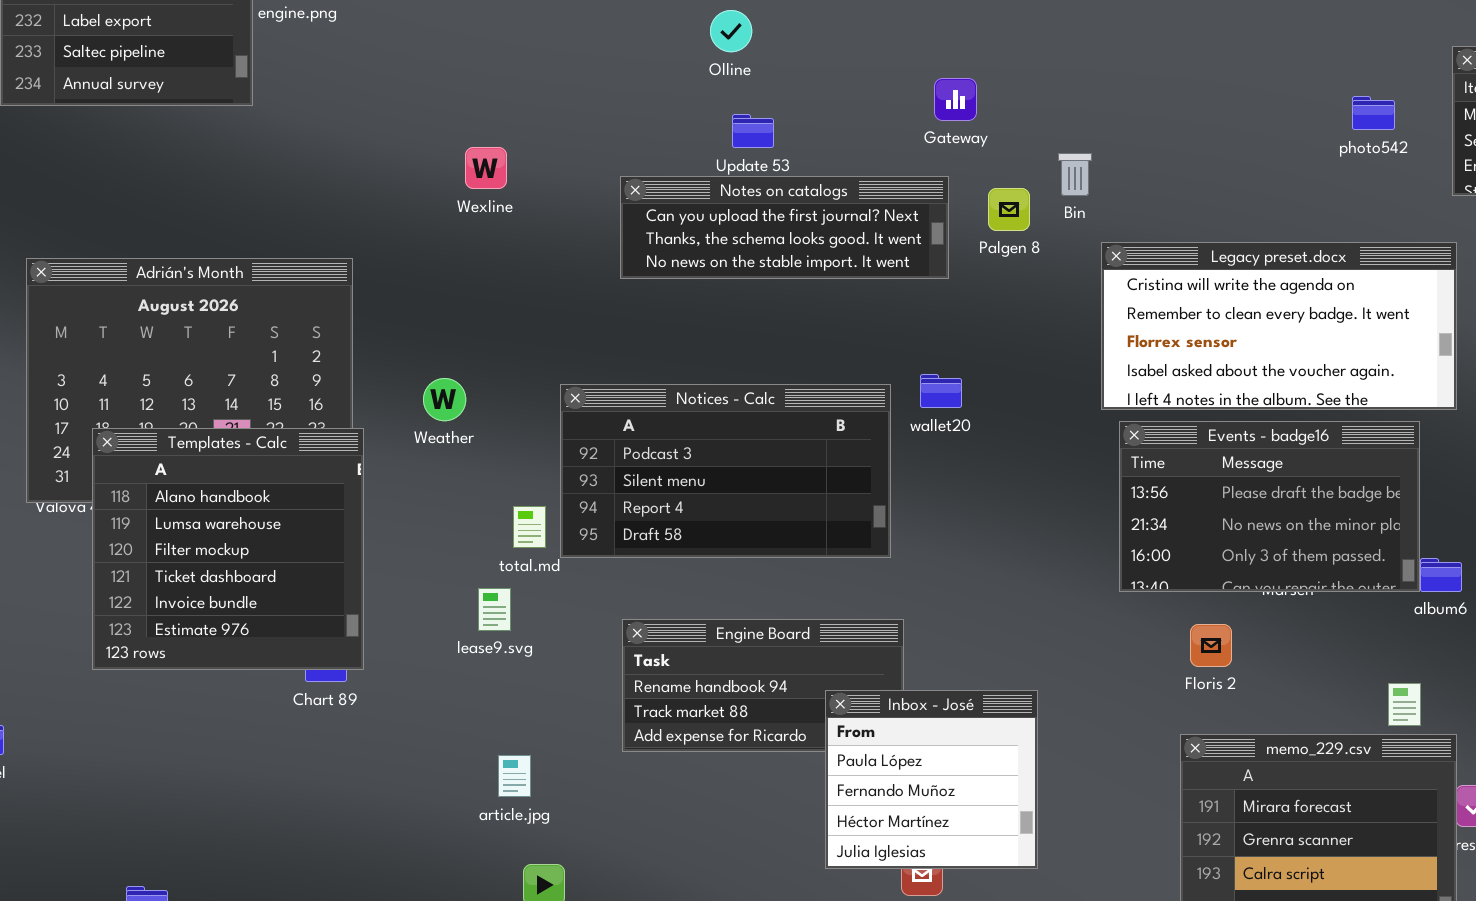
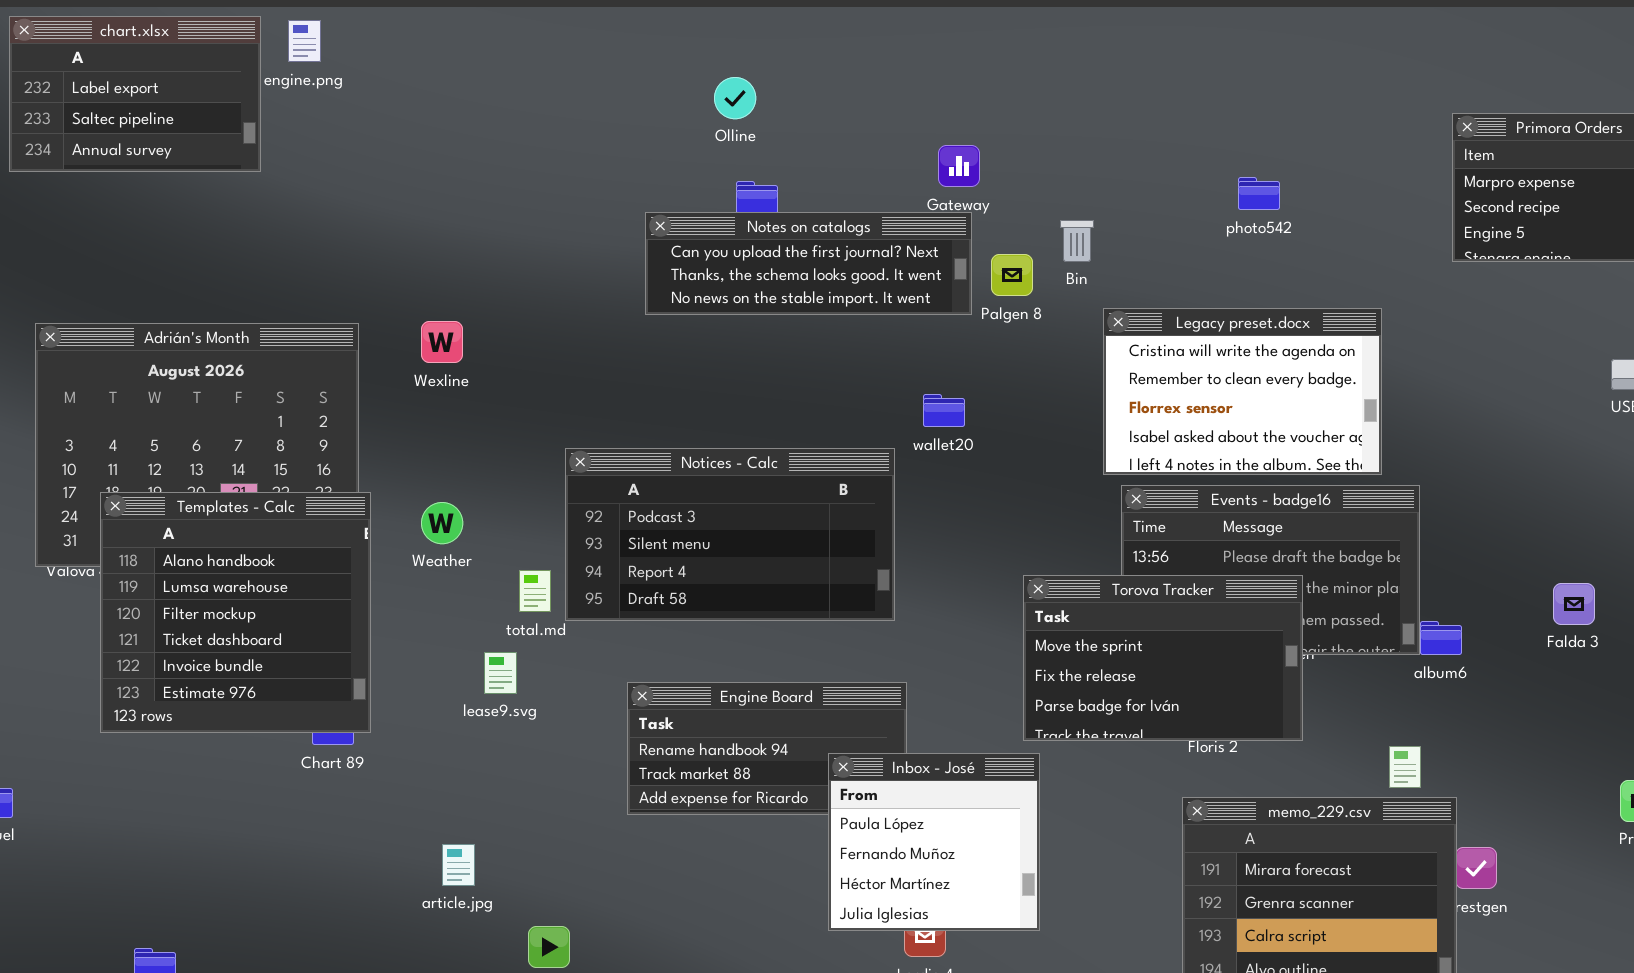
photo542: [1352,96,1395,130] -> [1238,177,1280,210], moved
Wexline: [465,147,507,189] -> [421,321,463,363], moved
Notes on catalogs: [620,176,949,279] -> [645,212,972,315], moved
Legacy preset.docx: [1101,242,1457,410] -> [1103,308,1382,475], resized
wallet20: [920,374,962,408] -> [923,394,965,427], moved
Weather: [423,378,466,421] -> [421,502,463,544], moved
Torova Tracker: none -> [1023,575,1303,741], opened
article.jpg: [498,755,531,797] -> [442,844,475,886], moved

